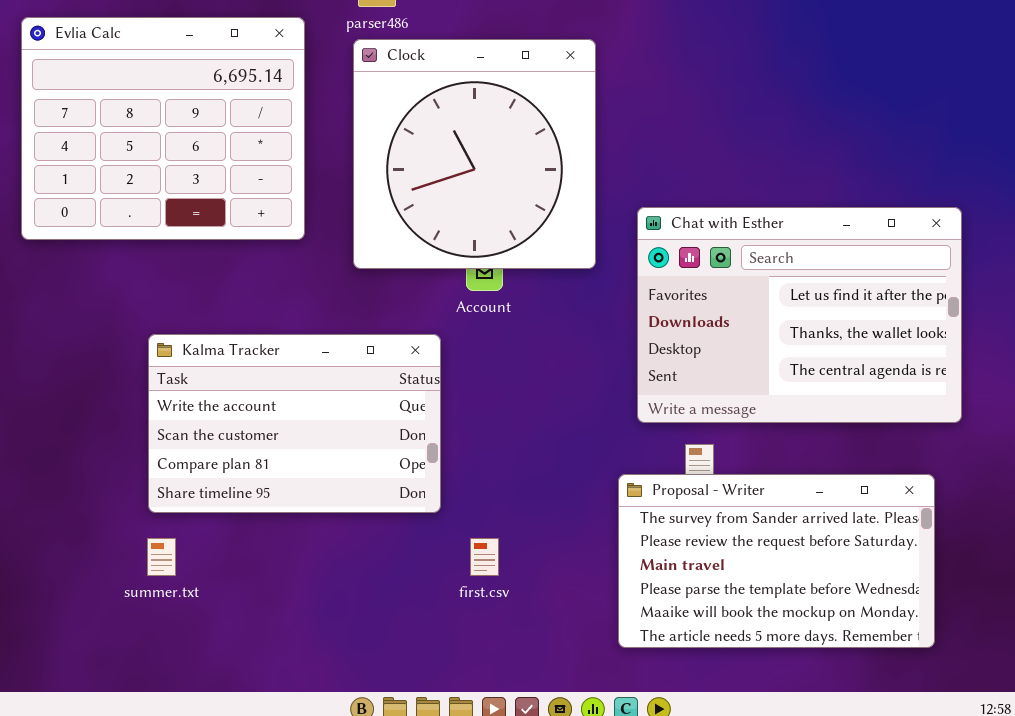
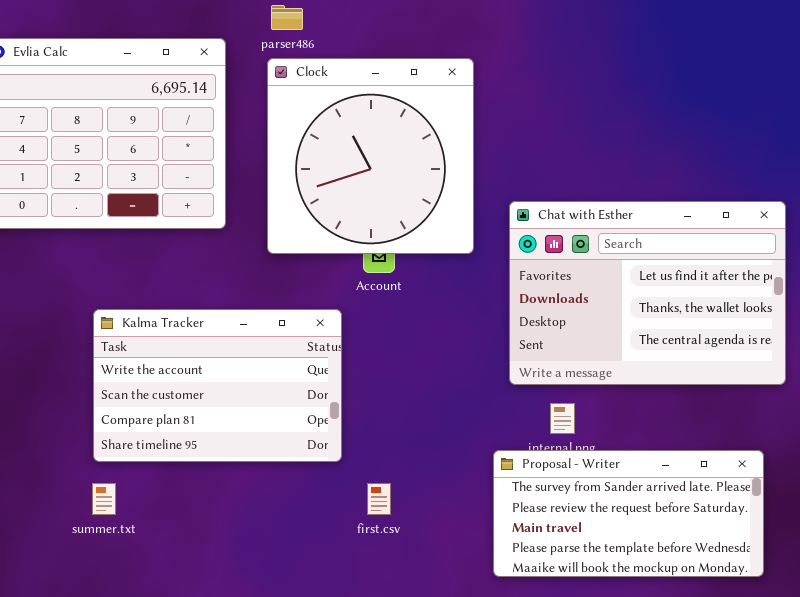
Proposal - Writer: [618,474,935,648] -> [493,450,764,577], resized

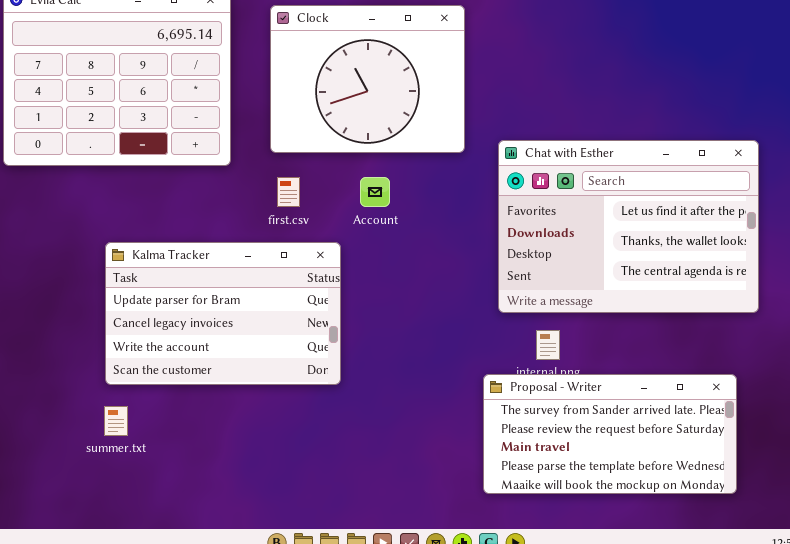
Clock: [267,58,474,254] -> [270,5,465,153], resized
Kalma Tracker: [93,309,342,462] -> [105,242,341,385], scrolled up 2 rows
first.csv: [367,483,391,515] -> [277,177,300,207], moved

